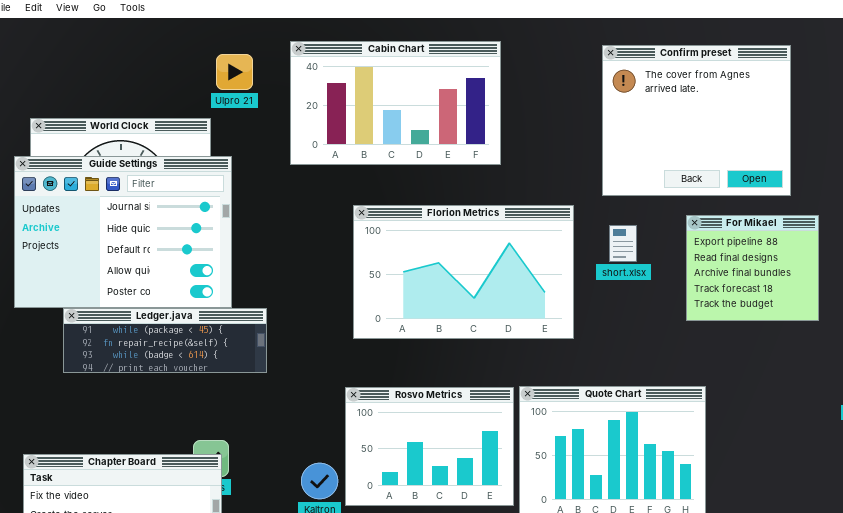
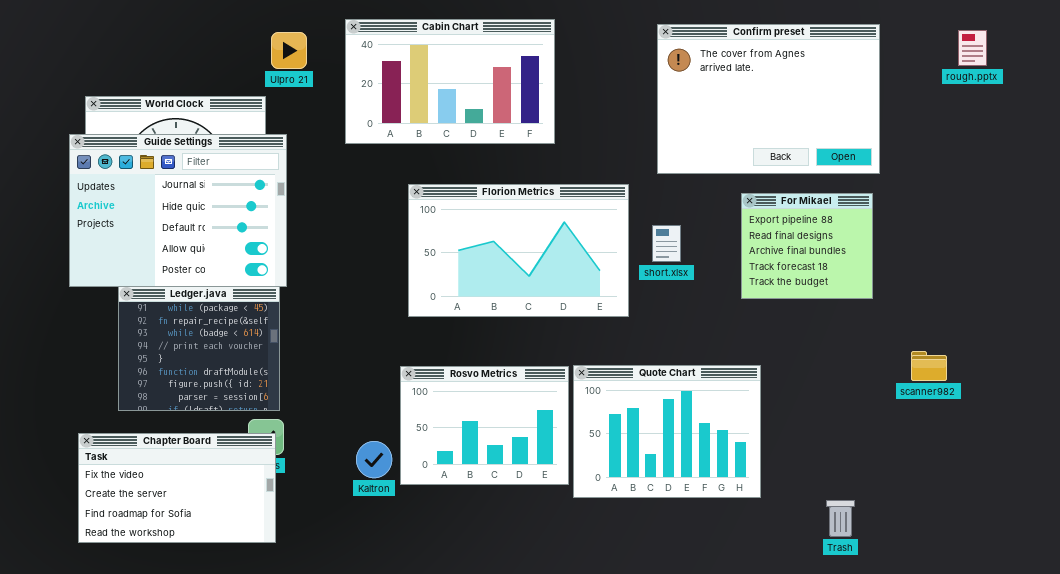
Confirm preset: [602,45,791,196] -> [657,24,880,174], resized
short.xlsx: [609,225,637,262] -> [652,225,681,262], moved
Ledger.java: [63,308,267,373] -> [118,286,280,411], resized

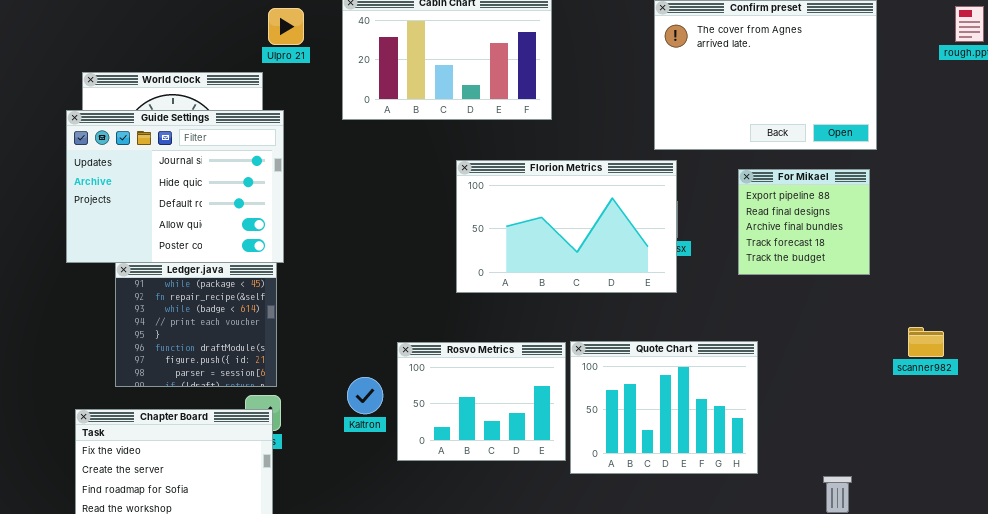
Florion Metrics: [408,184,629,317] -> [456,160,677,293], moved
Kaltron: [356,441,392,478] -> [347,377,383,414], moved

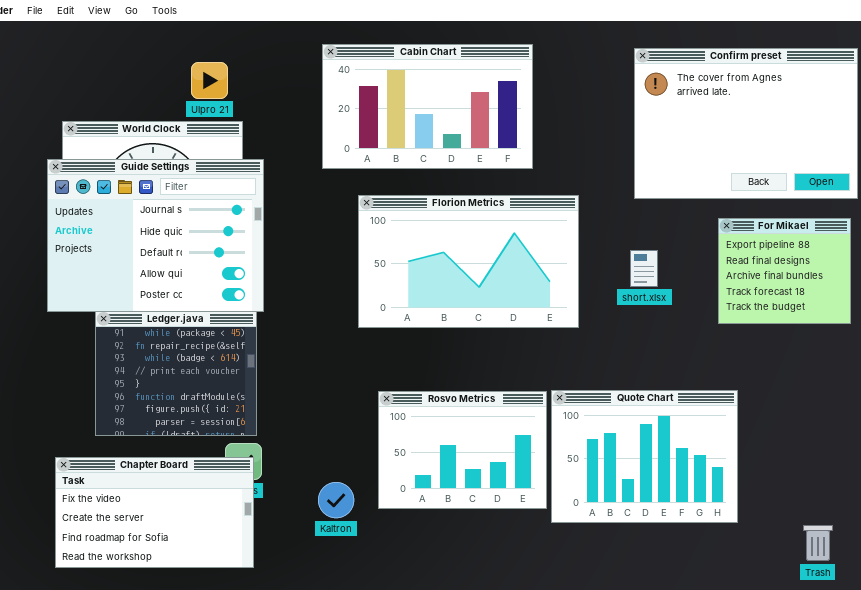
Ulpro 21: [268,8,304,45] -> [191,62,228,99], moved
Florion Metrics: [456,160,677,293] -> [358,195,579,328], moved
Kaltron: [347,377,383,414] -> [318,482,354,518], moved

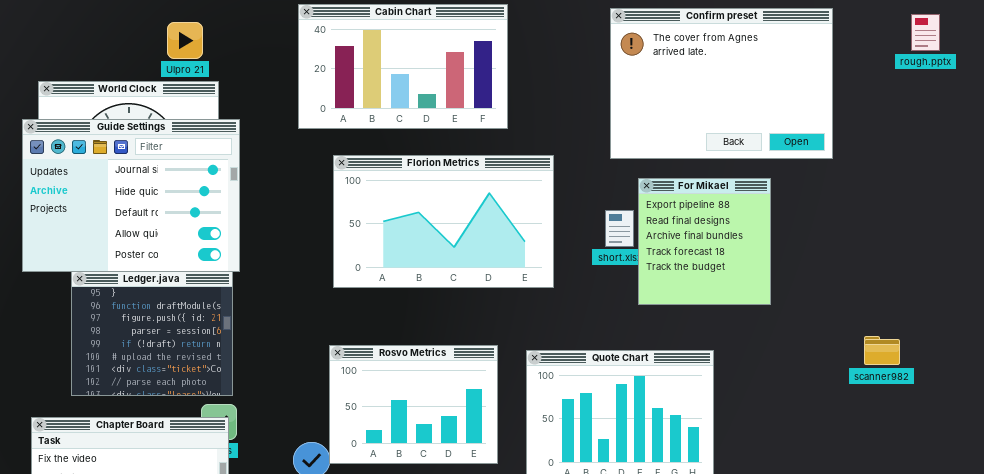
For Mikael: [718,218,851,324] -> [638,178,771,305], moved, resized
Ledger.java: [95,311,257,436] -> [71,271,233,396], scrolled down 4 rows
Rosvo Metrics: [378,391,547,509] -> [329,345,498,464], moved

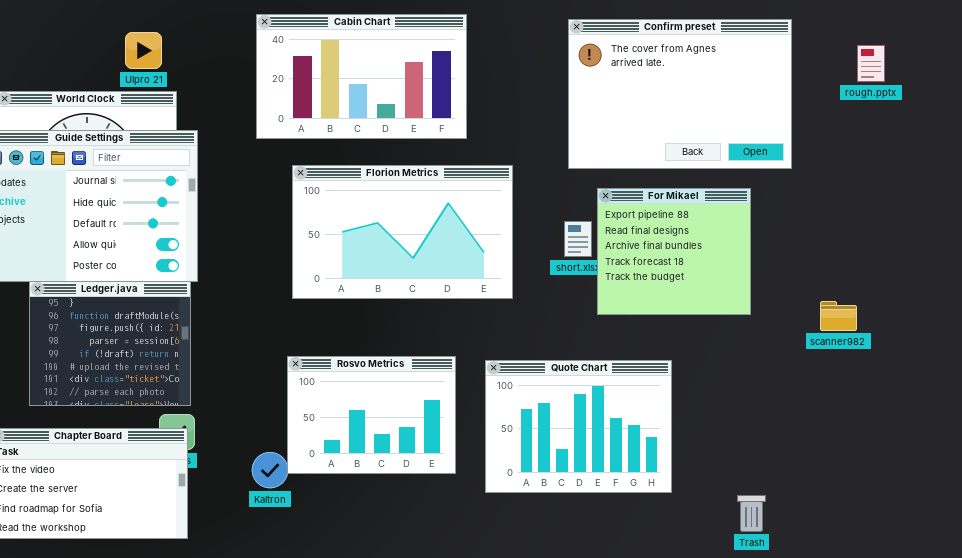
rough.pptx: [911,14,940,51] -> [857,45,885,82], moved
For Mikael: [638,178,771,305] -> [597,188,751,315], resized
scanner982: [864,336,900,365] -> [820,301,857,331], moved

